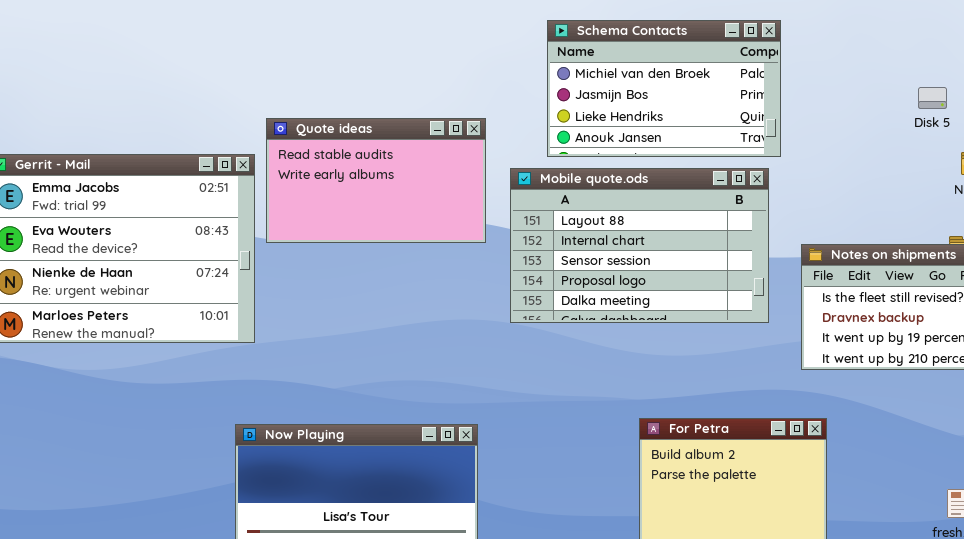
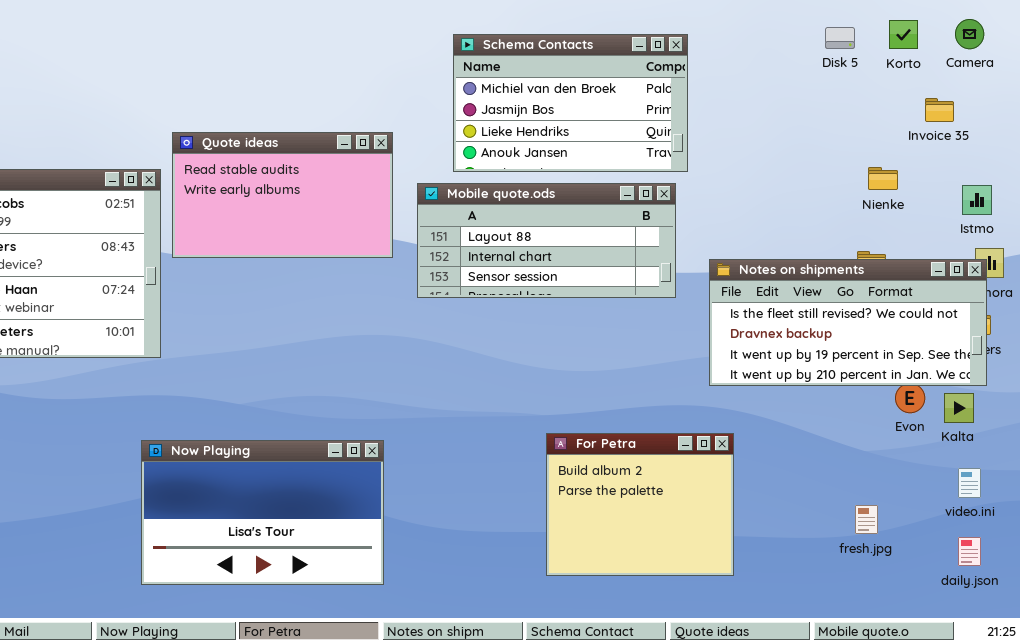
Disk 5: [918,87,947,109] -> [825,27,855,49], moved
Mobile quote.ods: [510,168,769,323] -> [417,183,676,298], resized

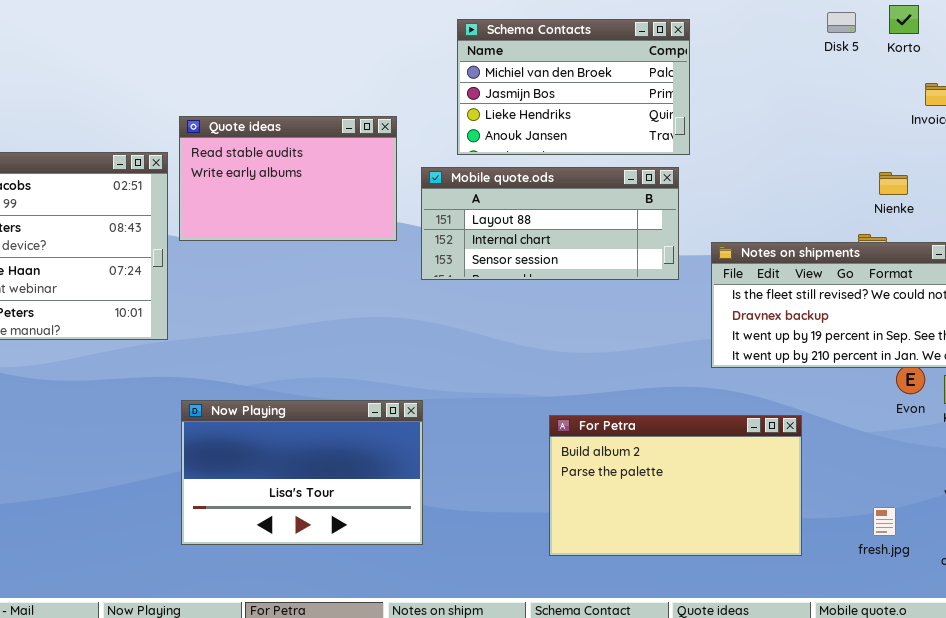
Nienke: [868,167,898,190] -> [879,172,908,195], moved
For Petra: [546,433,734,576] -> [549,415,802,556], resized
Now Playing: [141,440,384,585] -> [181,400,423,545], moved
fresh.jpg: [855,505,878,534] -> [873,507,896,536], moved

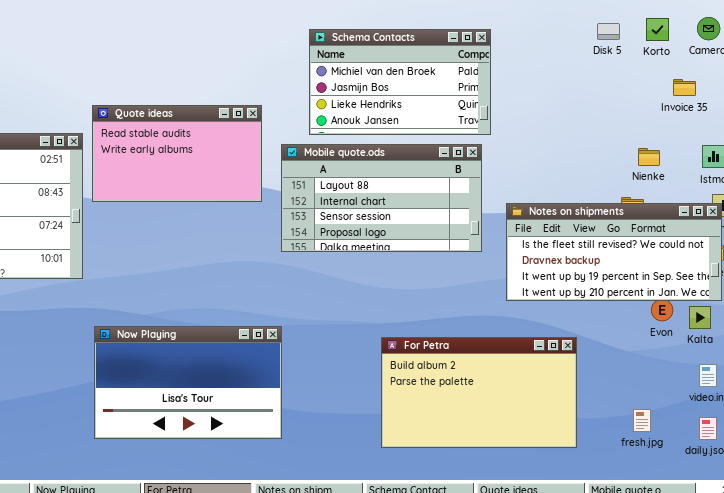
Mobile quote.ods: [421,167,679,280] -> [281,144,482,252], resized

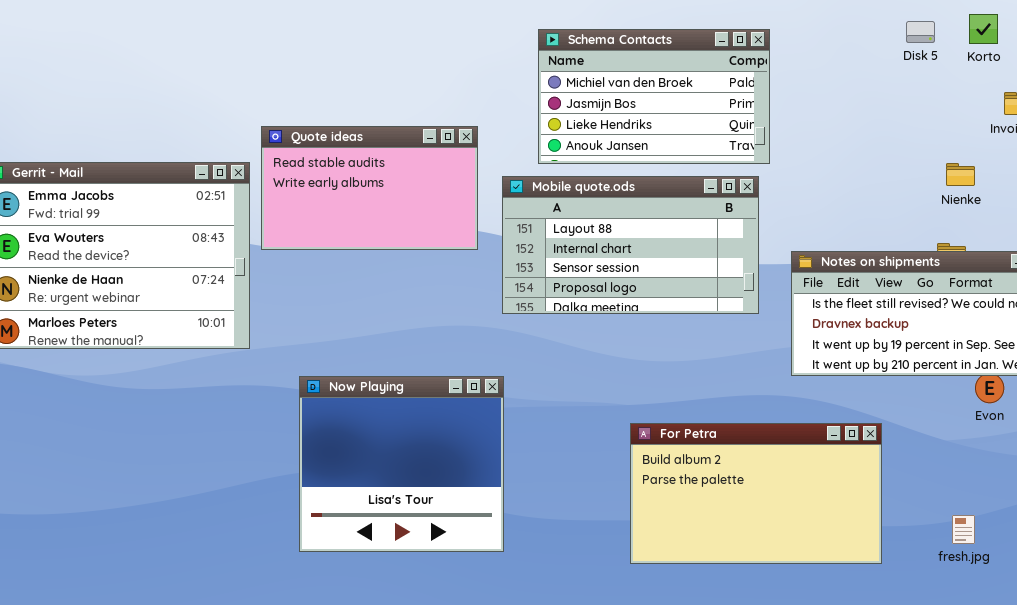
Nienke: [638,148,660,166] -> [946,163,975,186], moved
Now Playing: [94,326,282,439] -> [299,376,504,552], resized

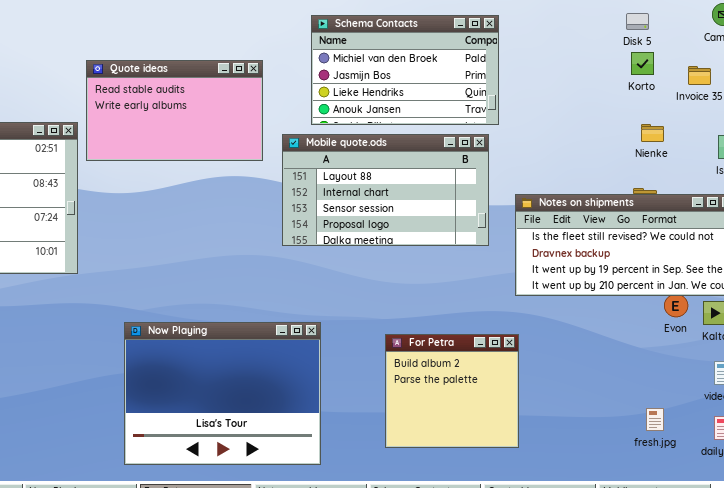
Korto: [969,14,998,44] -> [631,52,654,75], moved
Disk 5: [906,21,935,43] -> [626,13,649,30], moved
Quote ideas: [261,126,478,250] -> [86,60,263,161], moved
Now Playing: [299,376,504,552] -> [124,322,321,465], moved, resized
For Petra: [630,423,882,564] -> [385,334,519,448], resized

